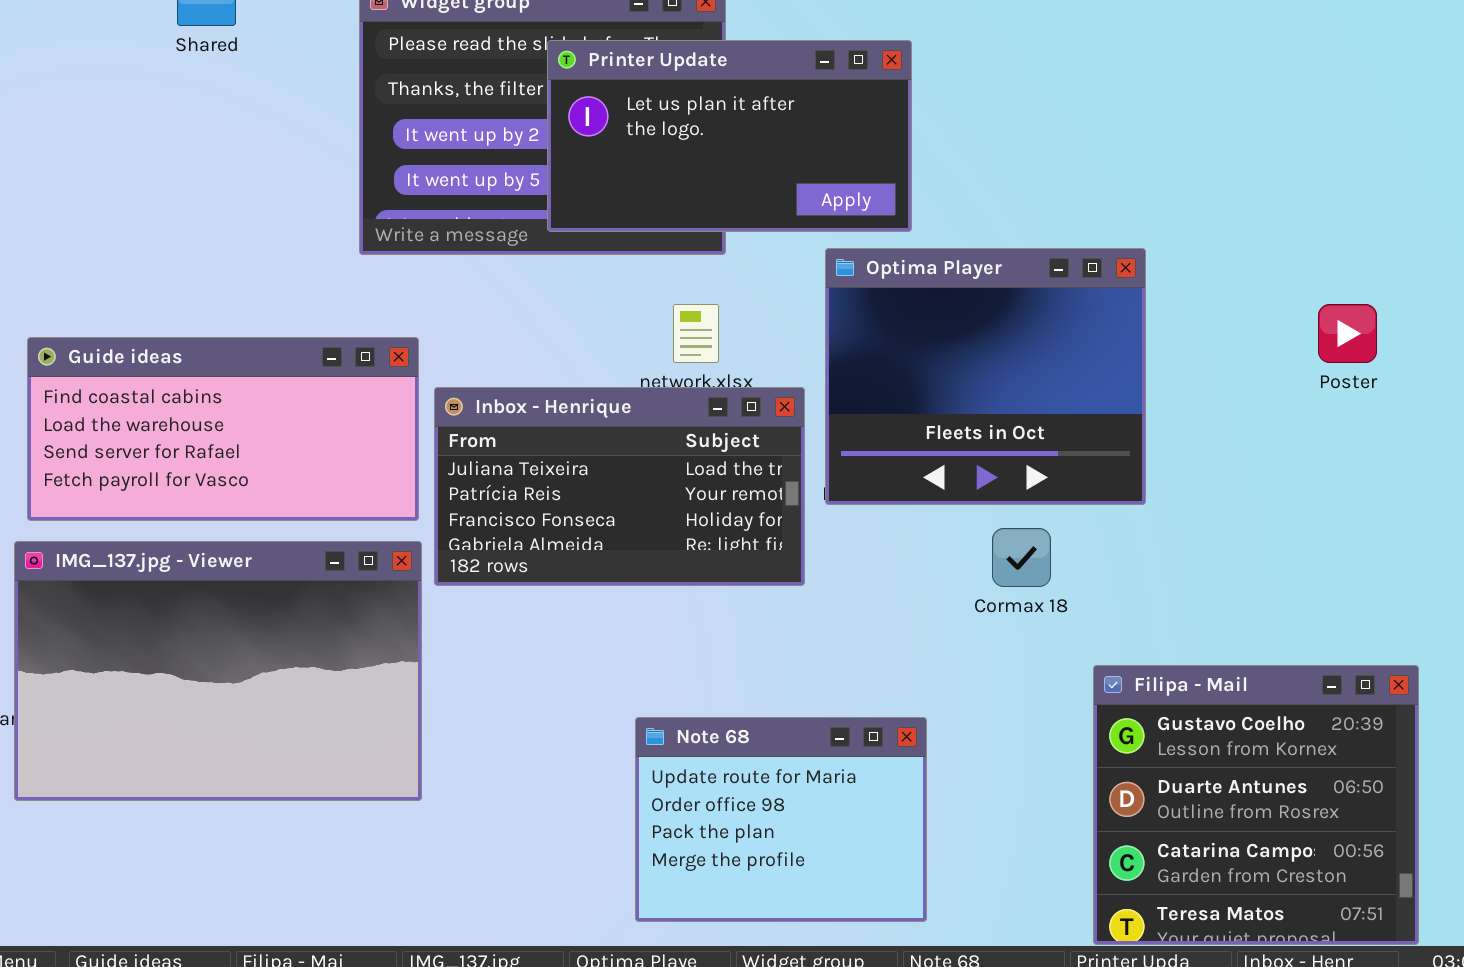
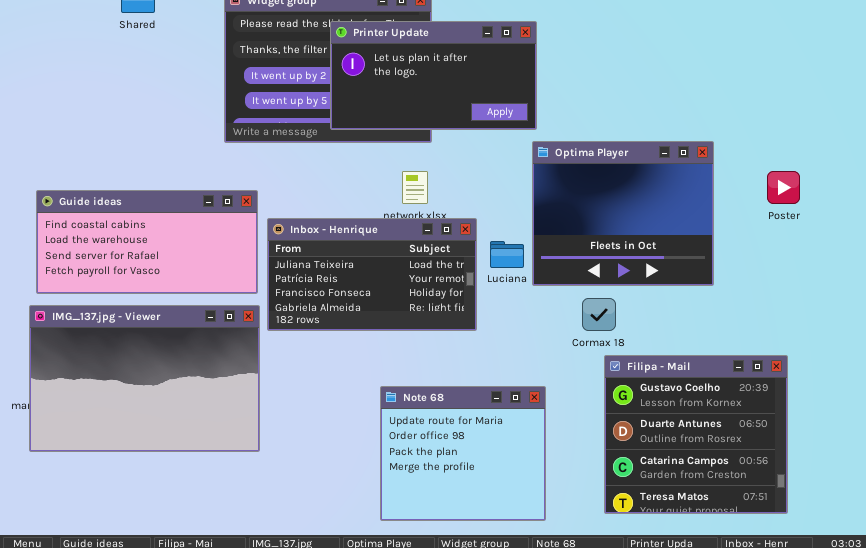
Optima Player: [825,248,1146,505] -> [532,141,714,286], moved
Filipa - Mail: [1093,665,1419,945] -> [604,355,788,514], moved
Note 68: [635,717,927,922] -> [380,386,546,521], resized

